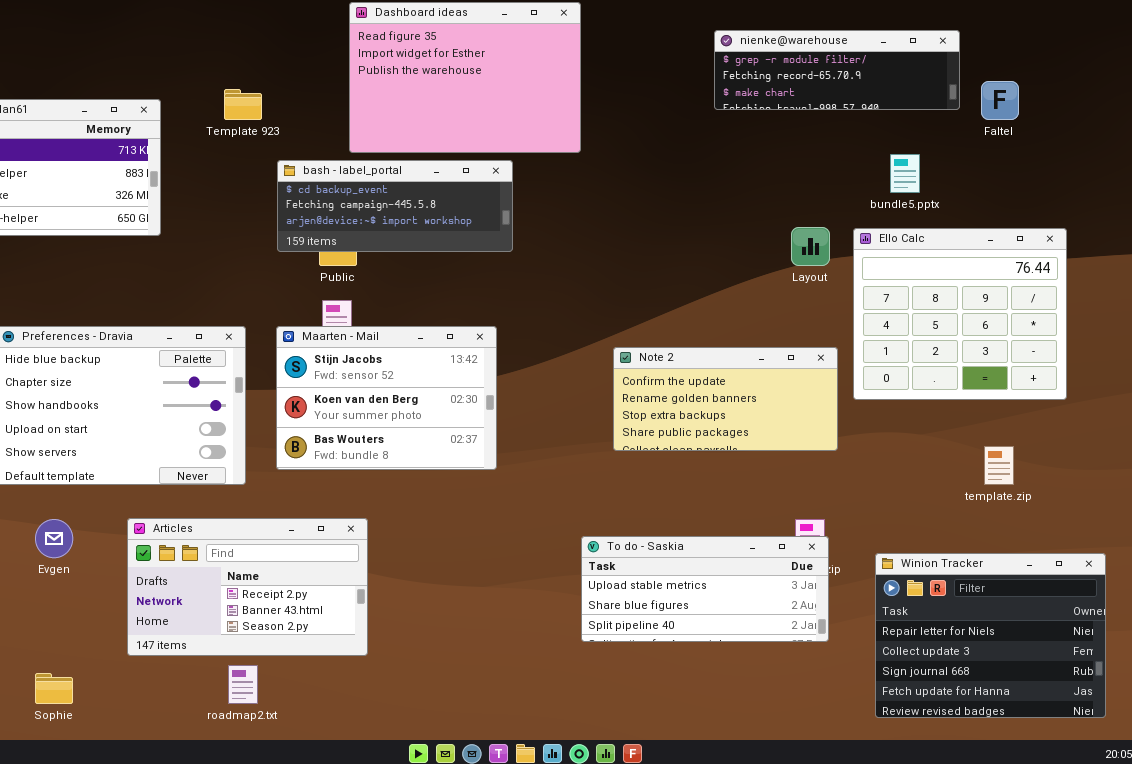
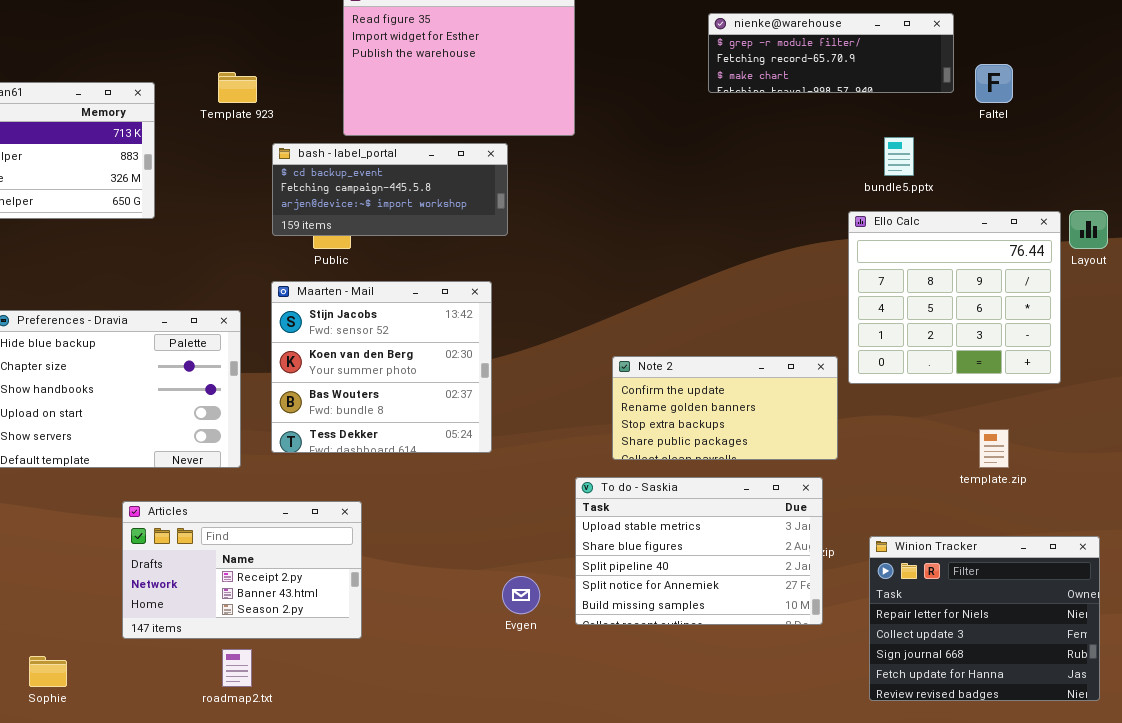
Layout: [791,227,830,266] -> [1069,210,1108,249], moved
Maarten - Mail: [276,326,497,470] -> [271,281,492,453], resized
Note 2: [613,347,838,451] -> [612,356,838,460], moved
Evgen: [35,519,73,558] -> [502,576,540,614], moved
To do - Saskia: [581,536,829,642] -> [575,477,823,625], resized

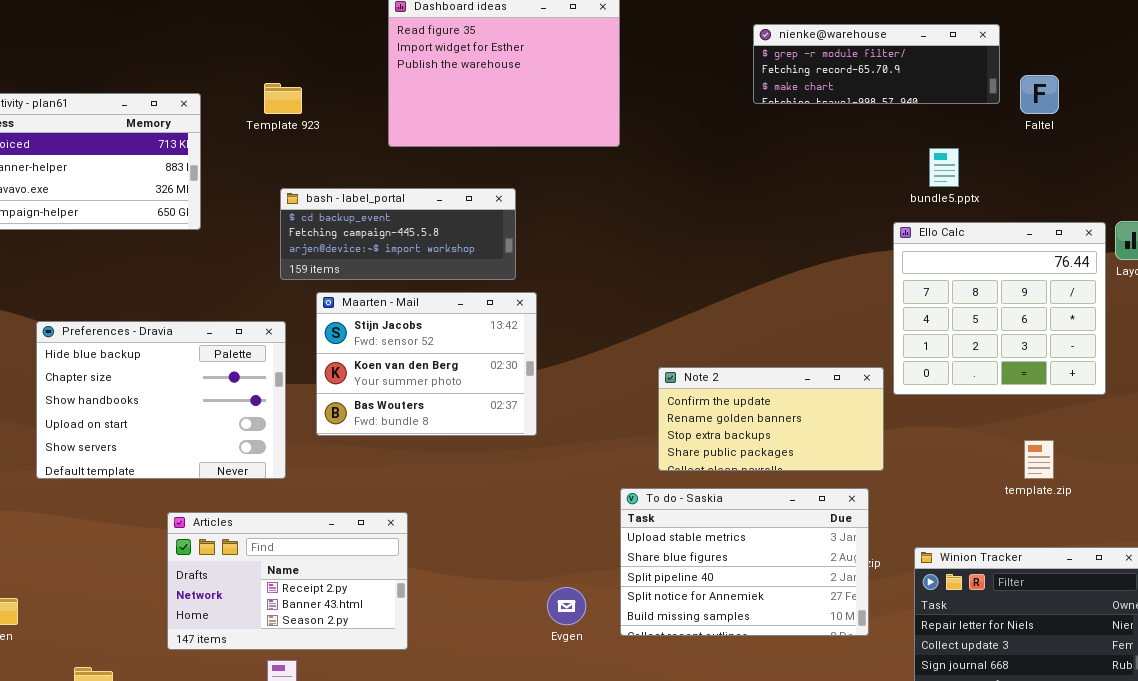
bash - label_portal: [272,143,508,236] -> [280,188,516,280], moved
Maarten - Mail: [271,281,492,453] -> [316,292,537,436], resized

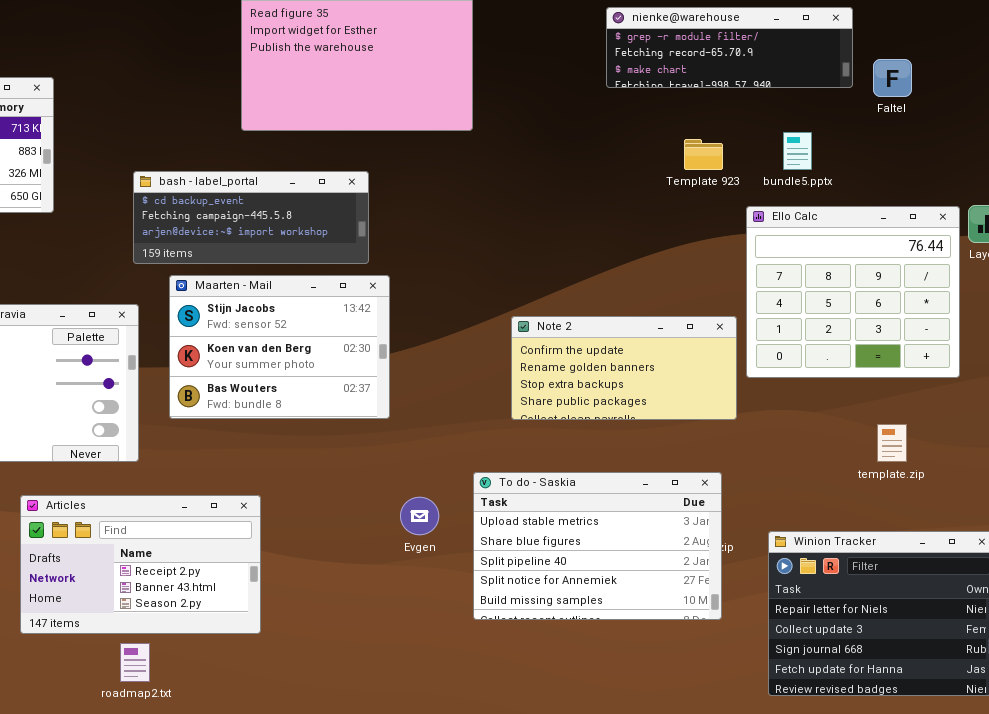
Template 923: [264,83,302,114] -> [684,139,723,170], moved
Note 2: [658,367,884,471] -> [511,316,737,420], moved
Evgen: [547,587,586,625] -> [400,497,439,535], moved

